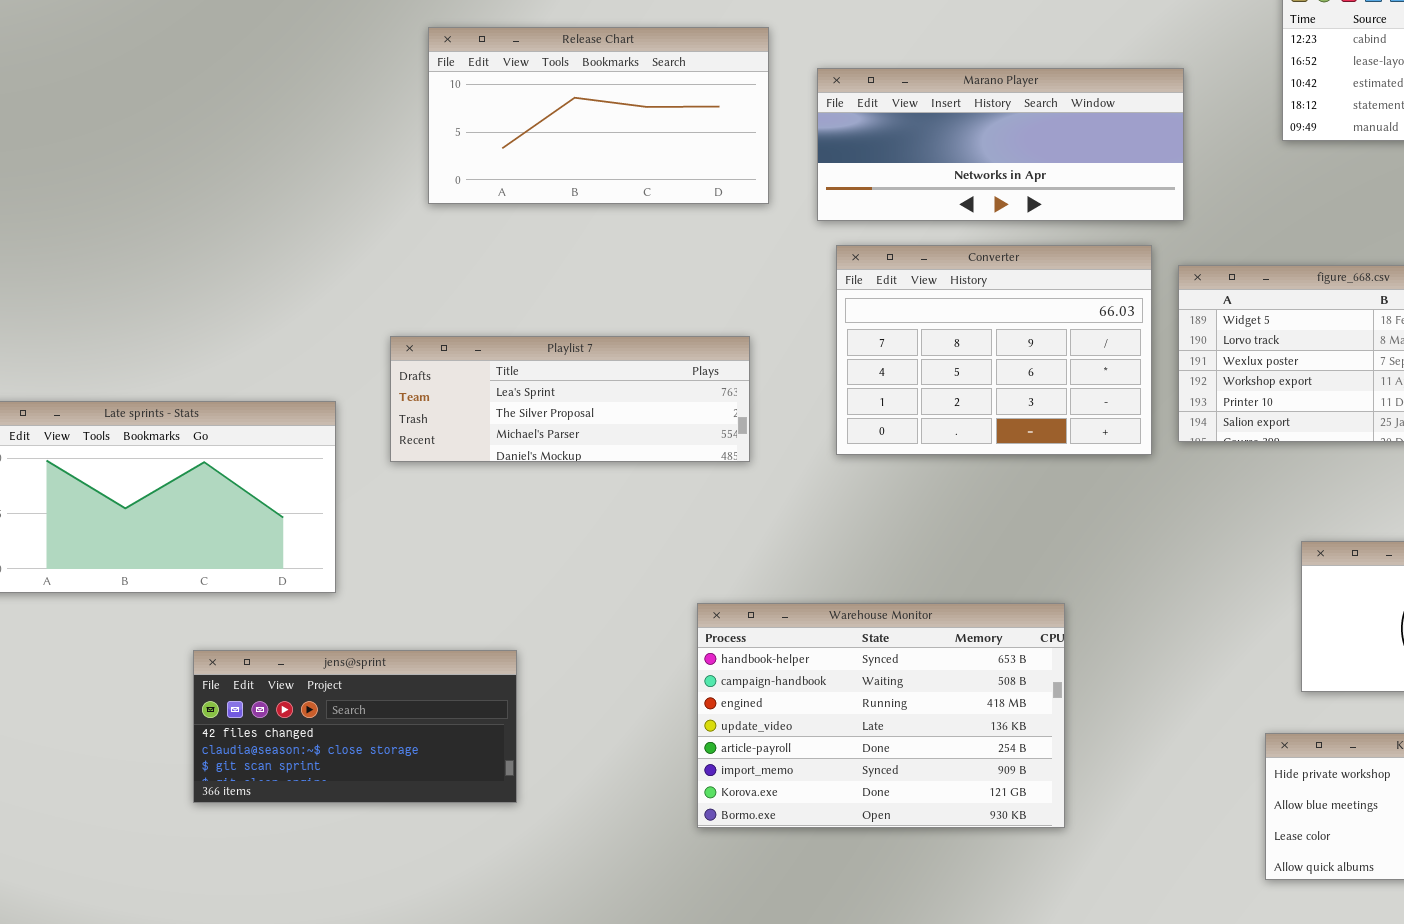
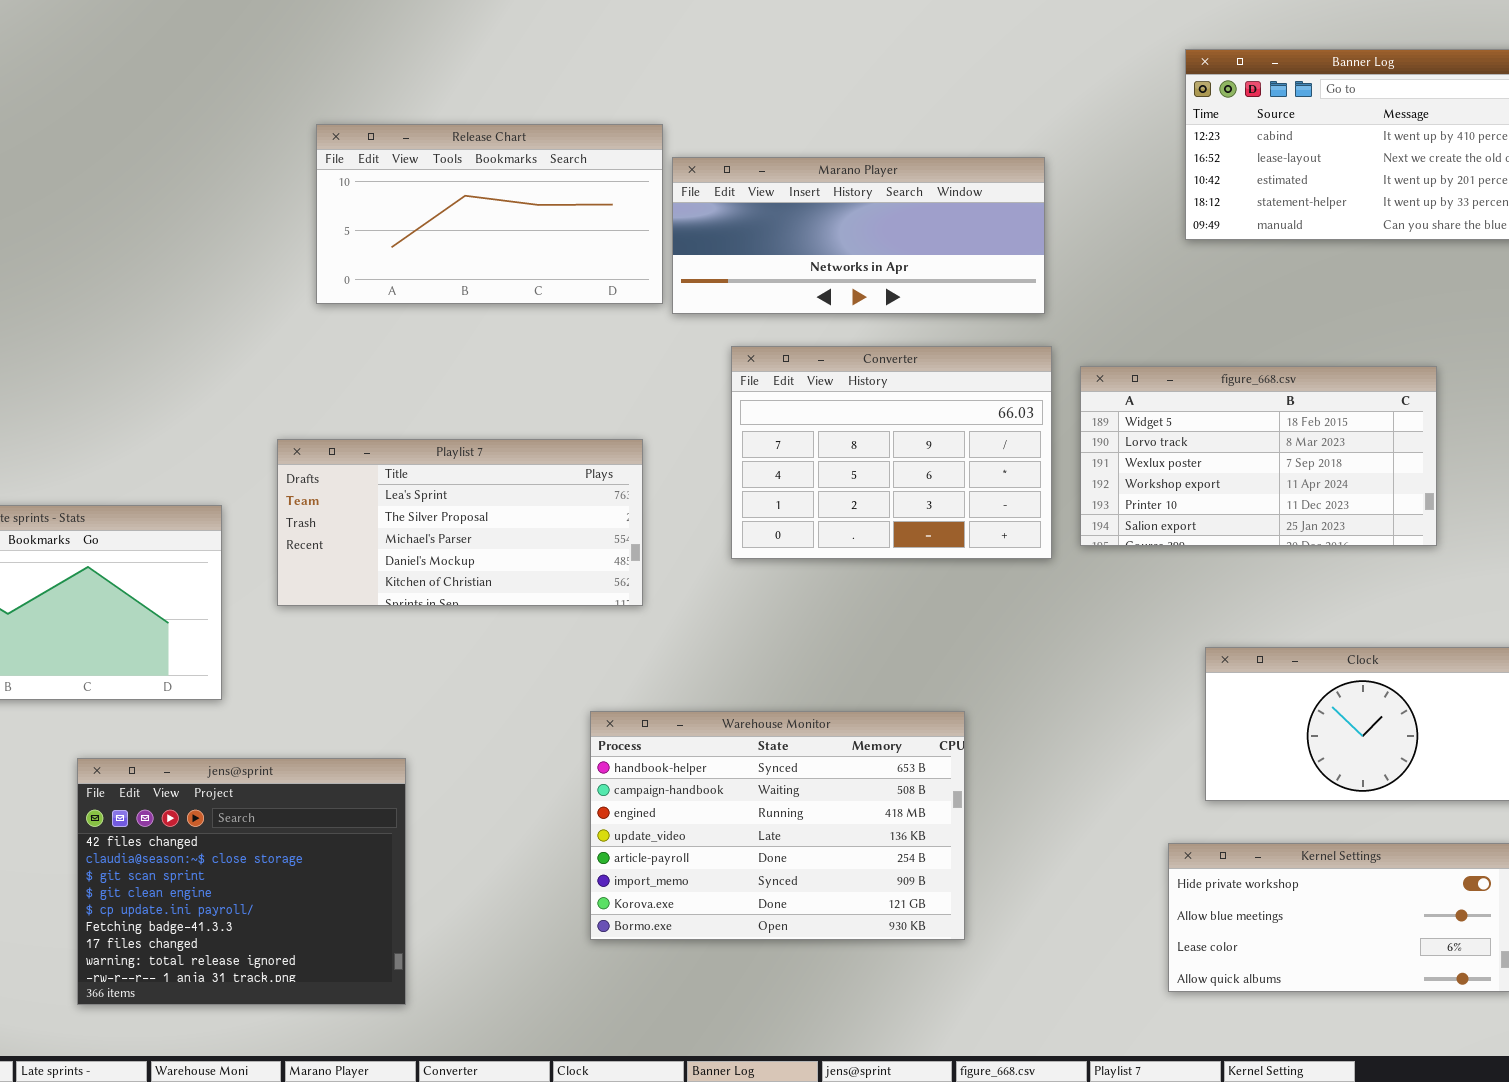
Marano Player: [817,68,1184,221] -> [672,157,1045,314], moved
Playlist 7: [390,336,750,462] -> [277,439,643,606], resized
jens@sprint: [193,650,517,803] -> [77,758,406,1005], resized

